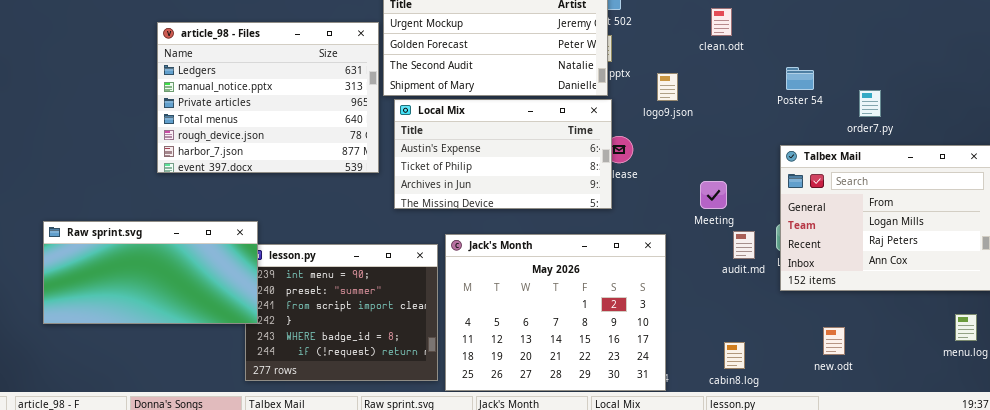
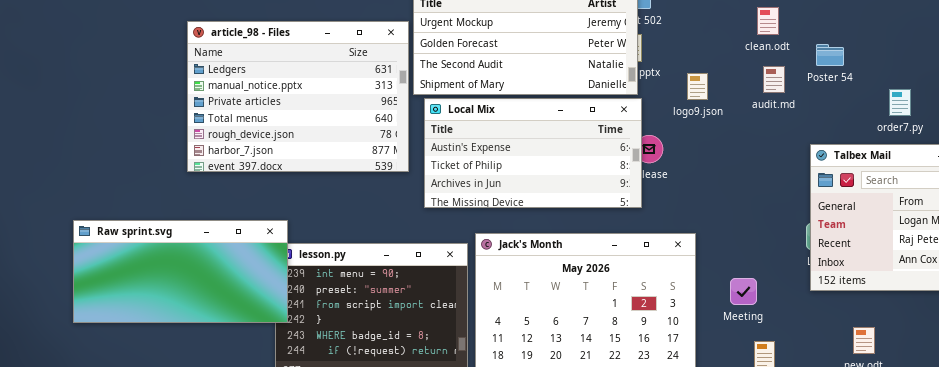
clean.odt: [711,8,732,36] -> [757,7,779,35], moved
Poster 54: [786,67,814,90] -> [816,44,844,66], moved
Meeting: [700,181,727,209] -> [730,278,757,305], moved
audit.md: [733,231,755,259] -> [763,66,785,93], moved

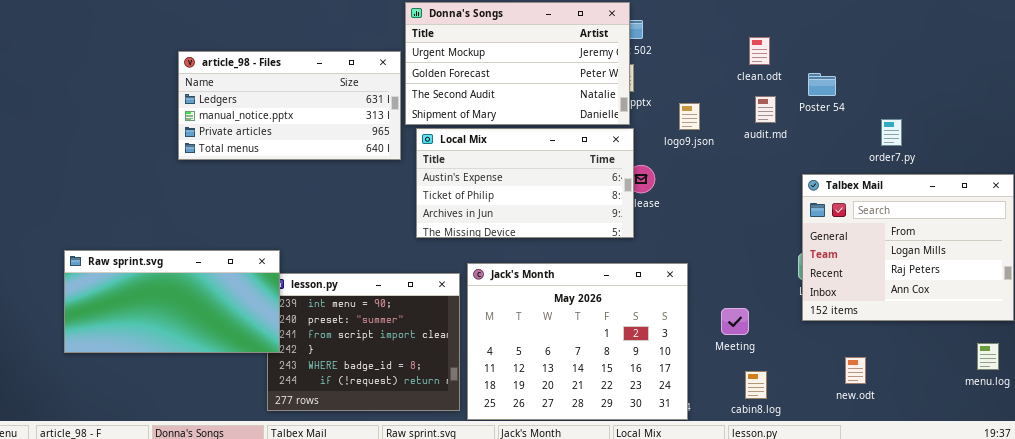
article_98 - Files: [187,21,409,172] -> [178,51,401,160], resized

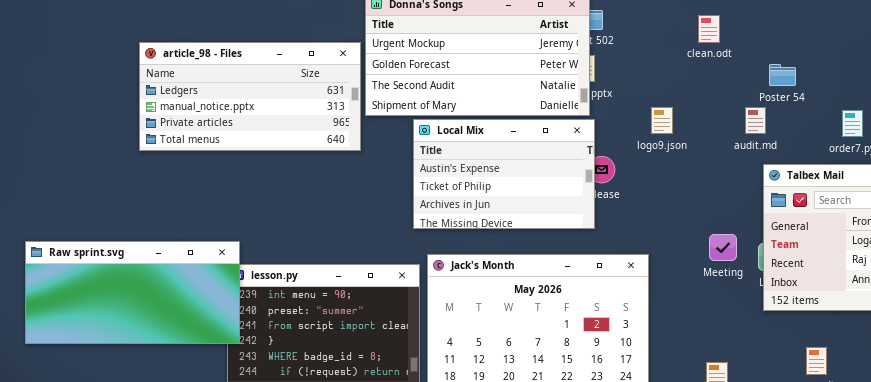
clean.odt: [749,37,770,65] -> [698,15,720,43], moved
audit.md: [755,96,776,123] -> [745,107,766,134], moved
logo9.json: [679,103,700,130] -> [651,107,673,134], moved
Local Mix: [416,128,634,238] -> [413,119,595,229], resized
Meeting: [721,308,749,335] -> [709,234,737,261], moved

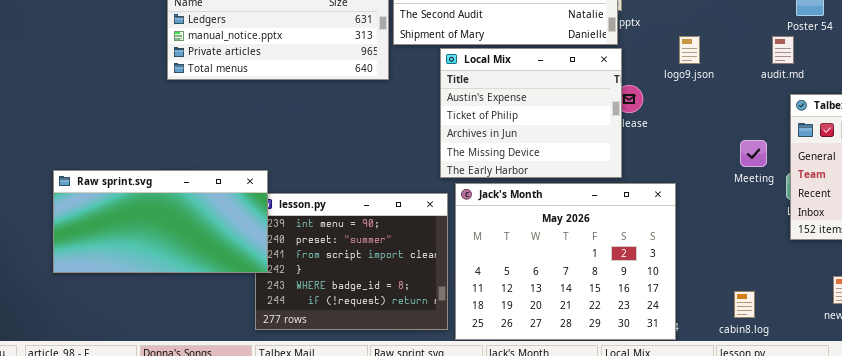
Local Mix: [413,119,595,229] -> [440,48,622,178], resized
Meeting: [709,234,737,261] -> [740,140,767,167], moved

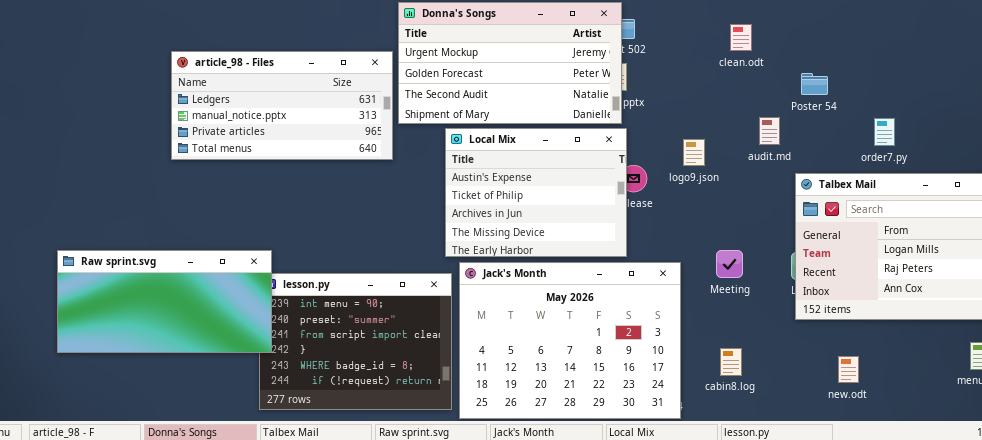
logo9.json: [679,36,700,64] -> [683,139,705,166], moved
audit.md: [772,36,794,64] -> [759,117,780,145], moved
Meeting: [740,140,767,167] -> [716,250,743,278], moved
cabin8.log: [734,291,755,318] -> [720,348,742,376], moved

